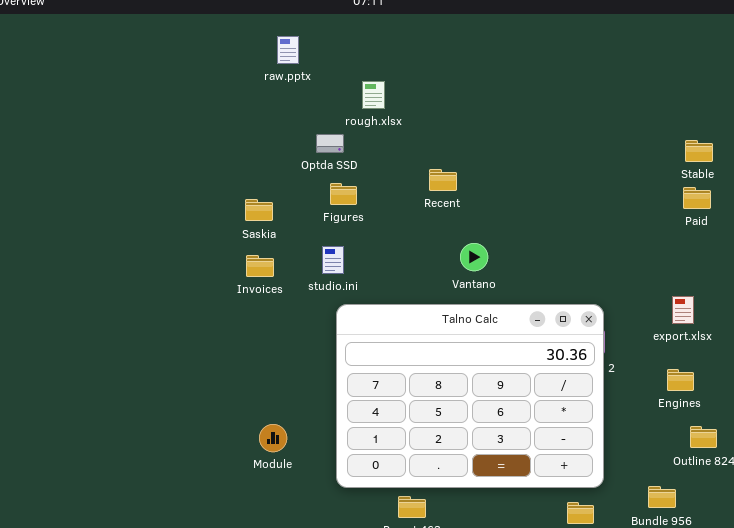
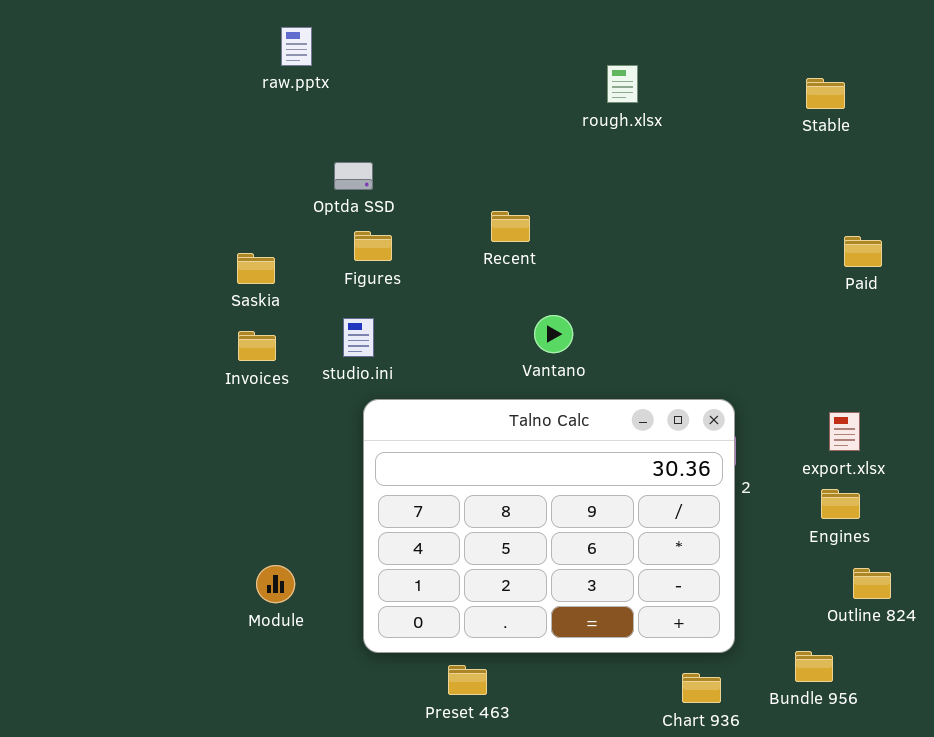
rough.xlsx: [362,81,385,109] -> [607,65,638,103], moved
Stable: [685,140,713,162] -> [806,78,845,109], moved
export.xlsx: [672,296,694,324] -> [829,412,860,451], moved

